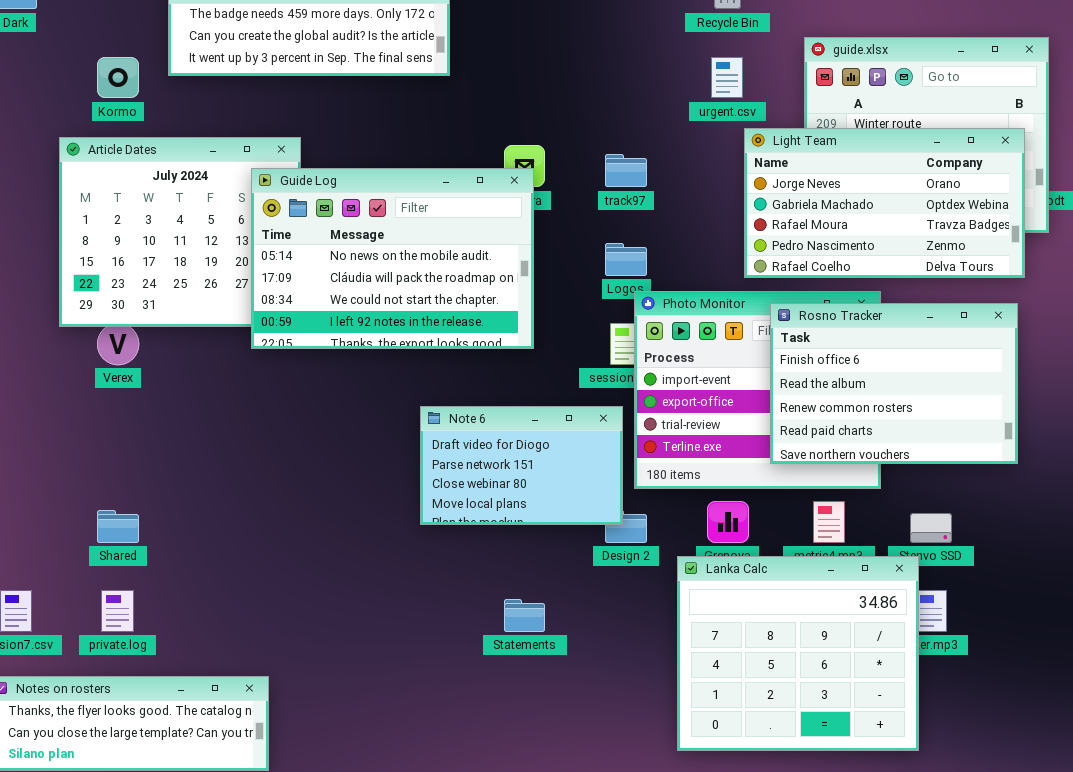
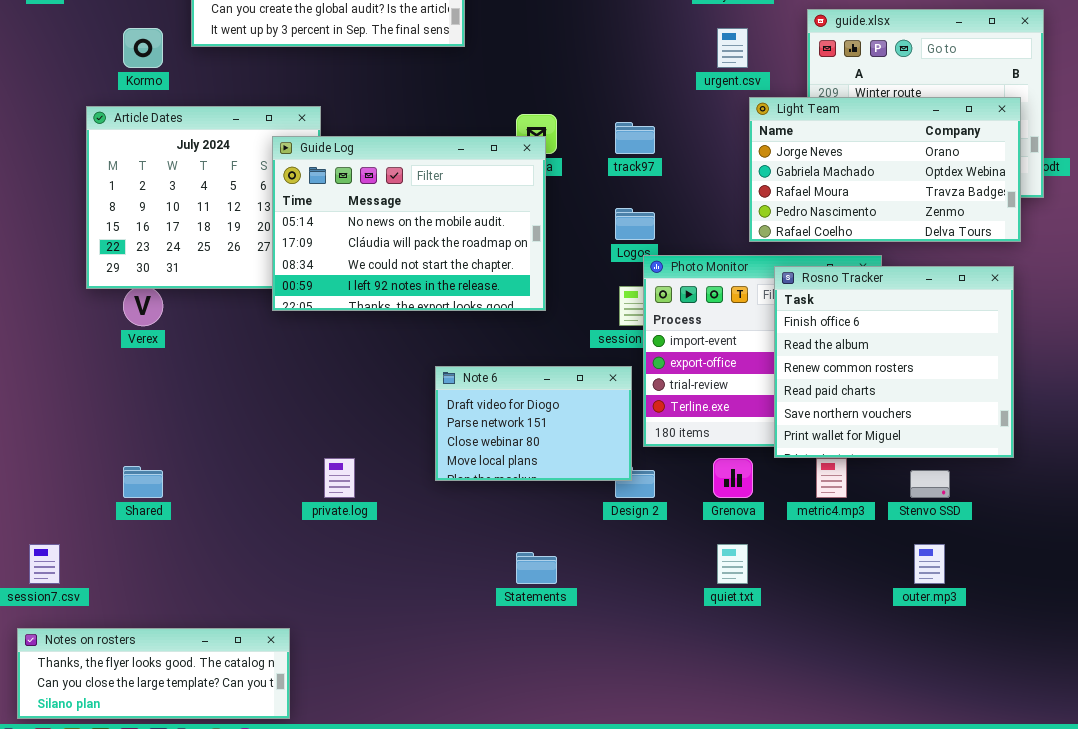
Rosno Tracker: [770,303,1018,464] -> [774,266,1014,458], resized
Lanka Calc: [677,556,919,751] -> none, closed
private.log: [101,590,134,632] -> [324,458,355,498], moved

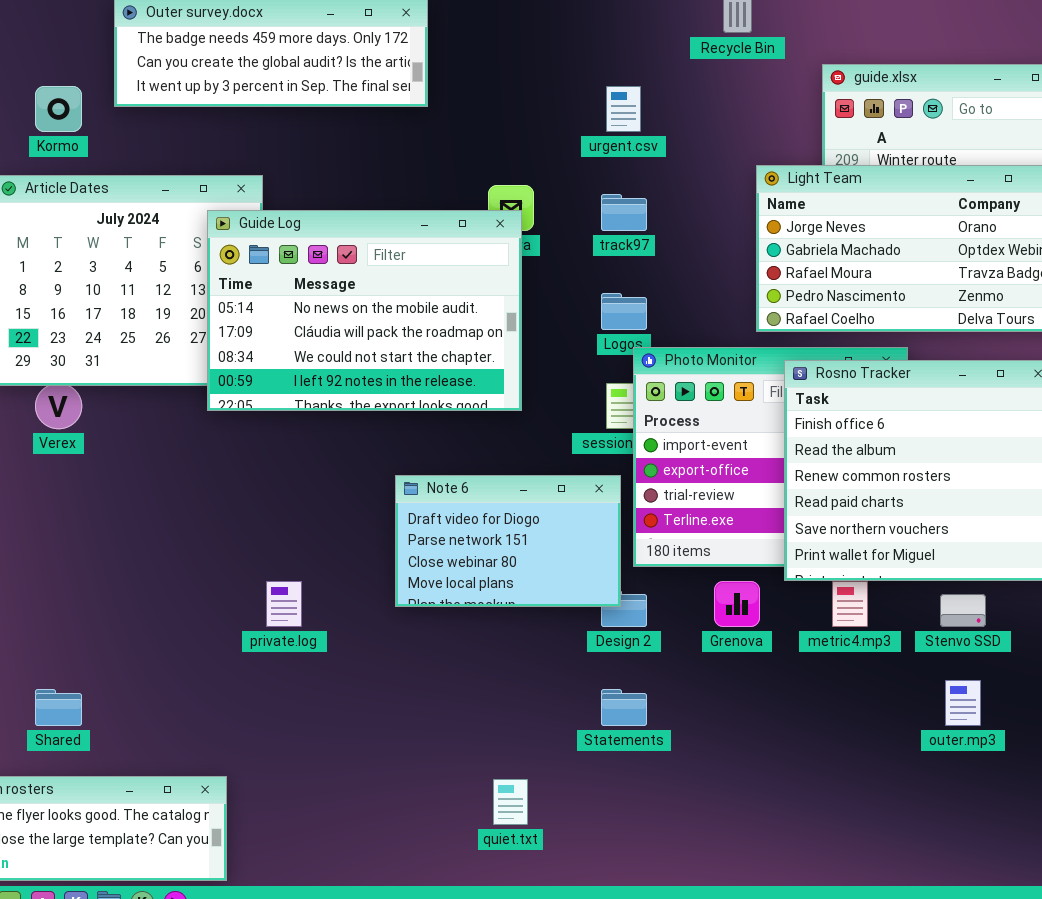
urgent.csv: [717,28,748,68] -> [606,86,641,132], moved
Shared: [123,466,163,498] -> [35,689,82,726], moved
quiet.txt: [717,544,748,584] -> [493,779,528,825], moved
Statements: [516,552,557,584] -> [601,689,647,726], moved

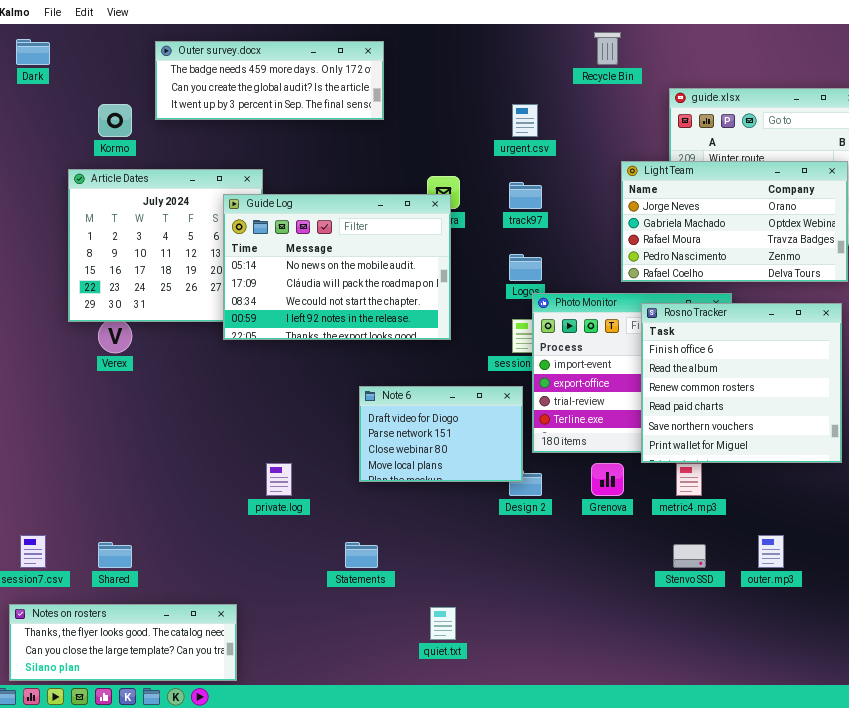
Stenvo SSD: [940,594,986,627] -> [673,544,706,568], moved
Statements: [601,689,647,726] -> [345,542,378,568], moved

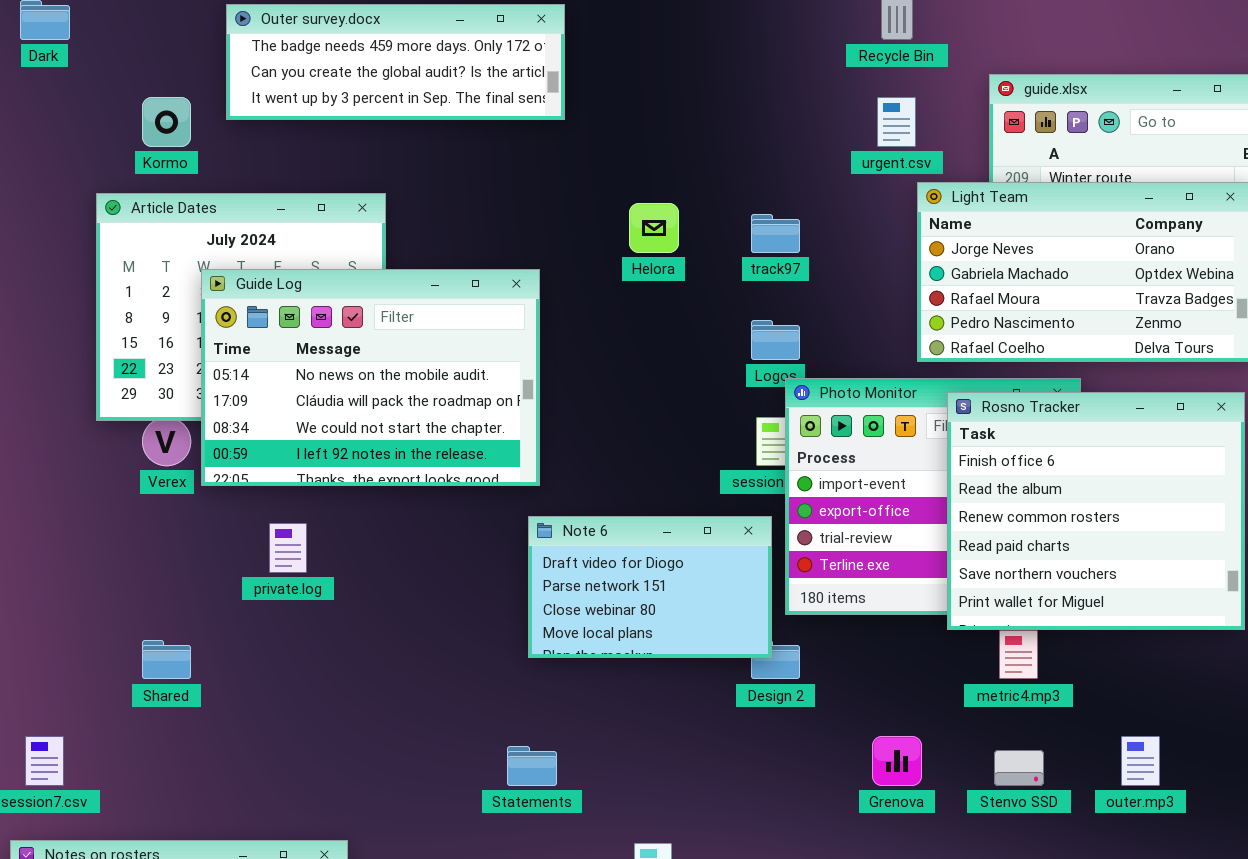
urgent.csv: [512,104,538,137] -> [877,97,916,147], moved
Guide Log: [223,194,451,340] -> [201,269,540,486], moved
private.log: [266,463,292,496] -> [269,523,307,573], moved
Grenova: [591,463,624,496] -> [872,736,922,786], moved
Shared: [98,542,132,568] -> [142,640,191,679], moved

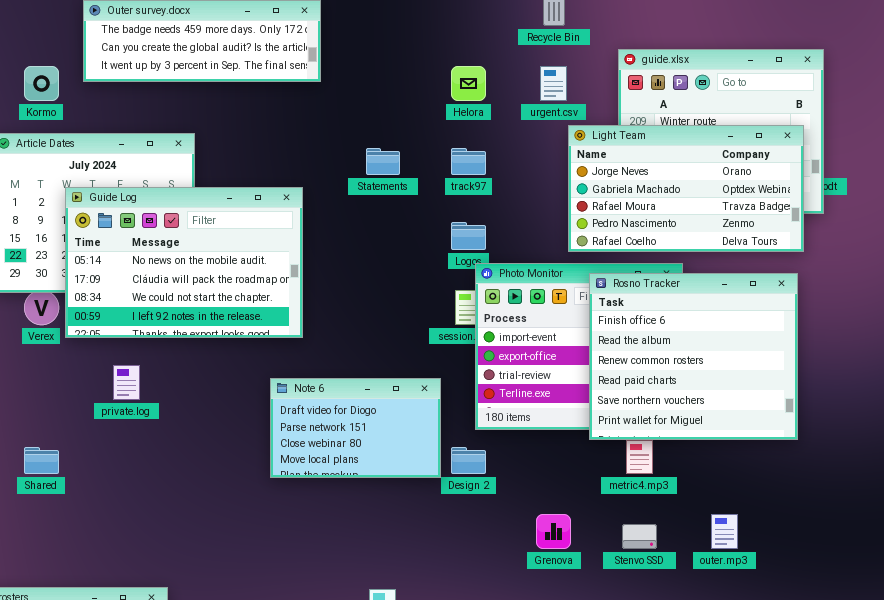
Helora: [629,203,679,253] -> [451,66,486,101], moved
Note 6: [528,516,772,658] -> [270,378,441,478], moved
Statements: [507,746,557,786] -> [366,148,400,175], moved

